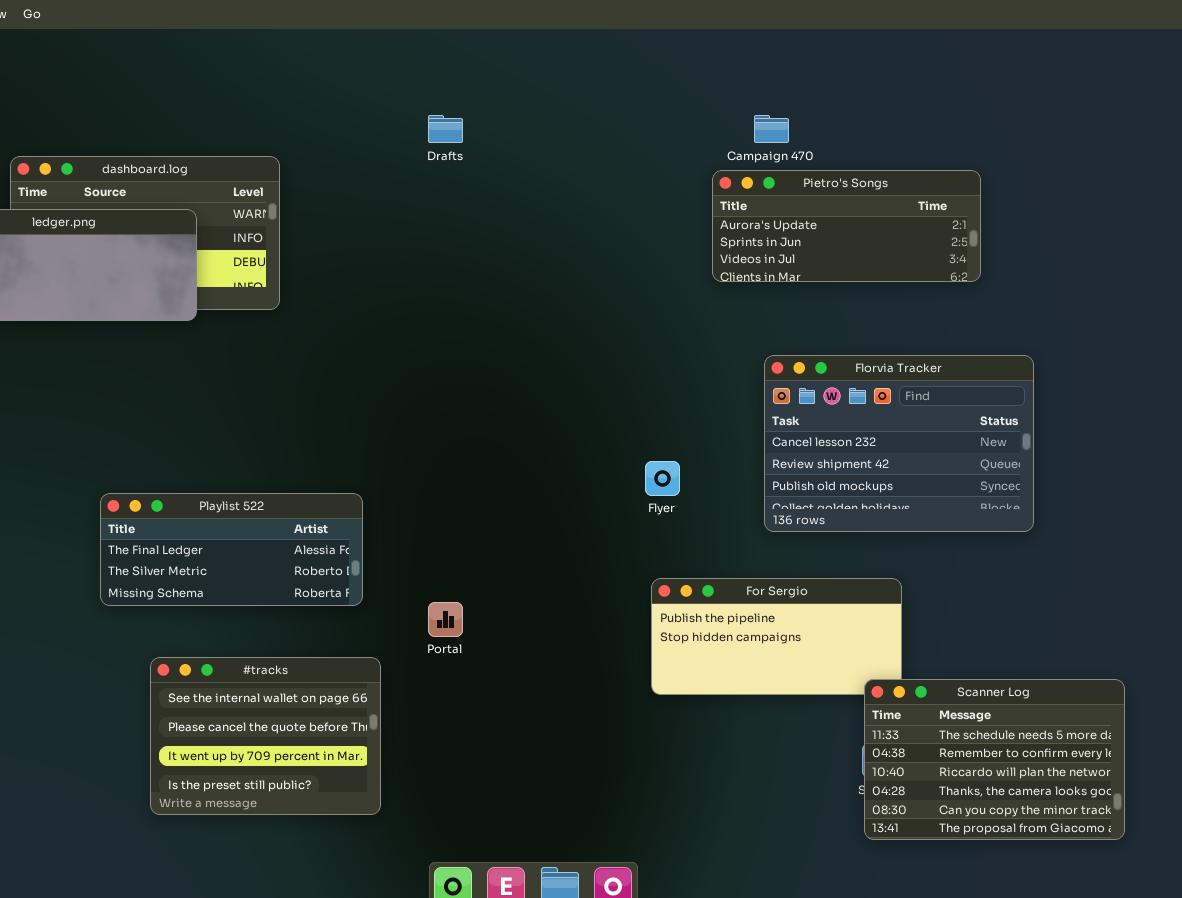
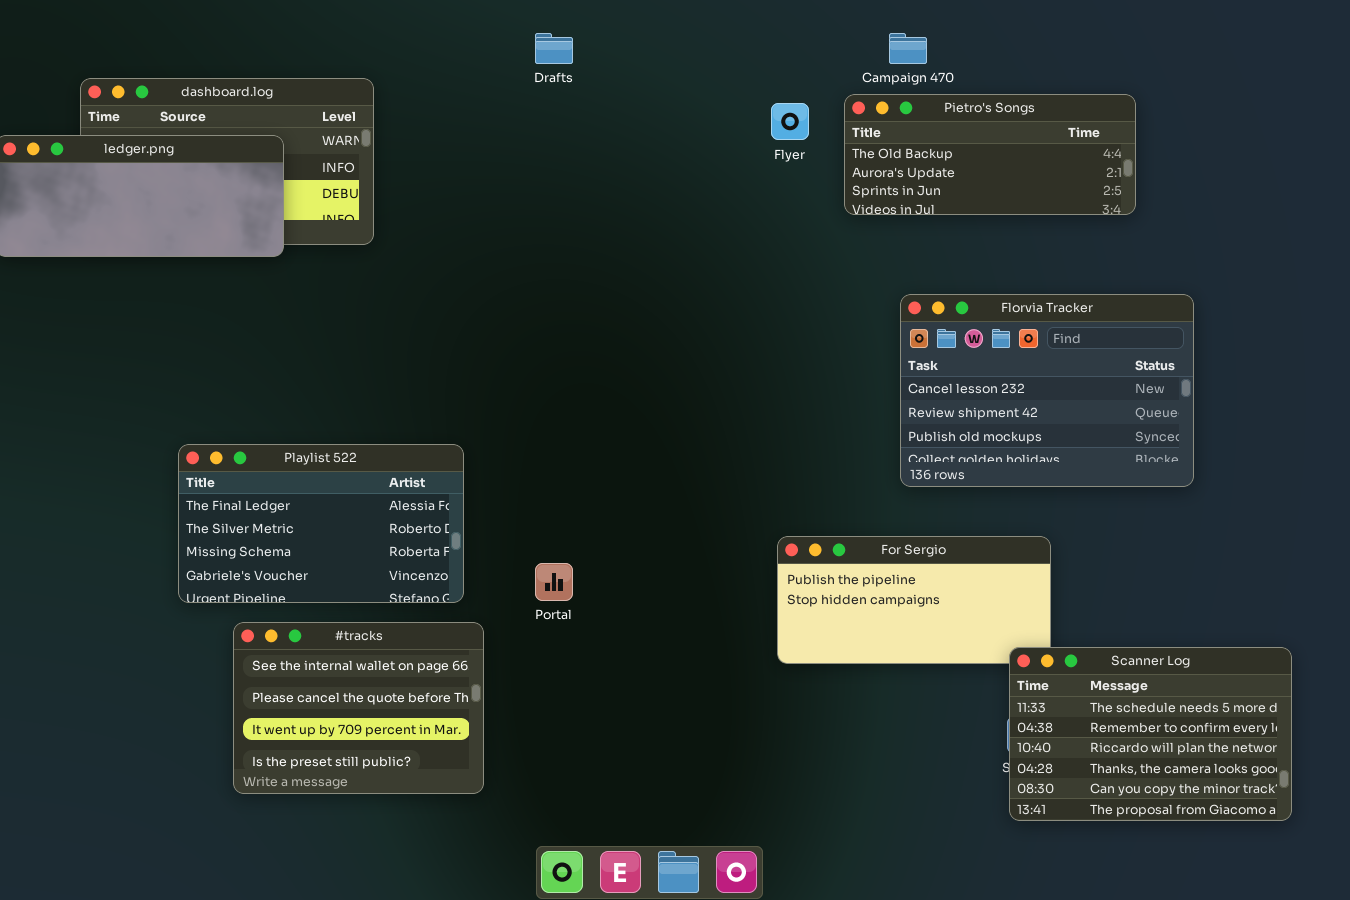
Pietro's Songs: [712,170,981,282] -> [844,94,1136,215], scrolled up 1 row
Flyer: [645,461,680,496] -> [771,103,809,140], moved
Playlist 522: [100,493,363,606] -> [178,444,464,603], resized

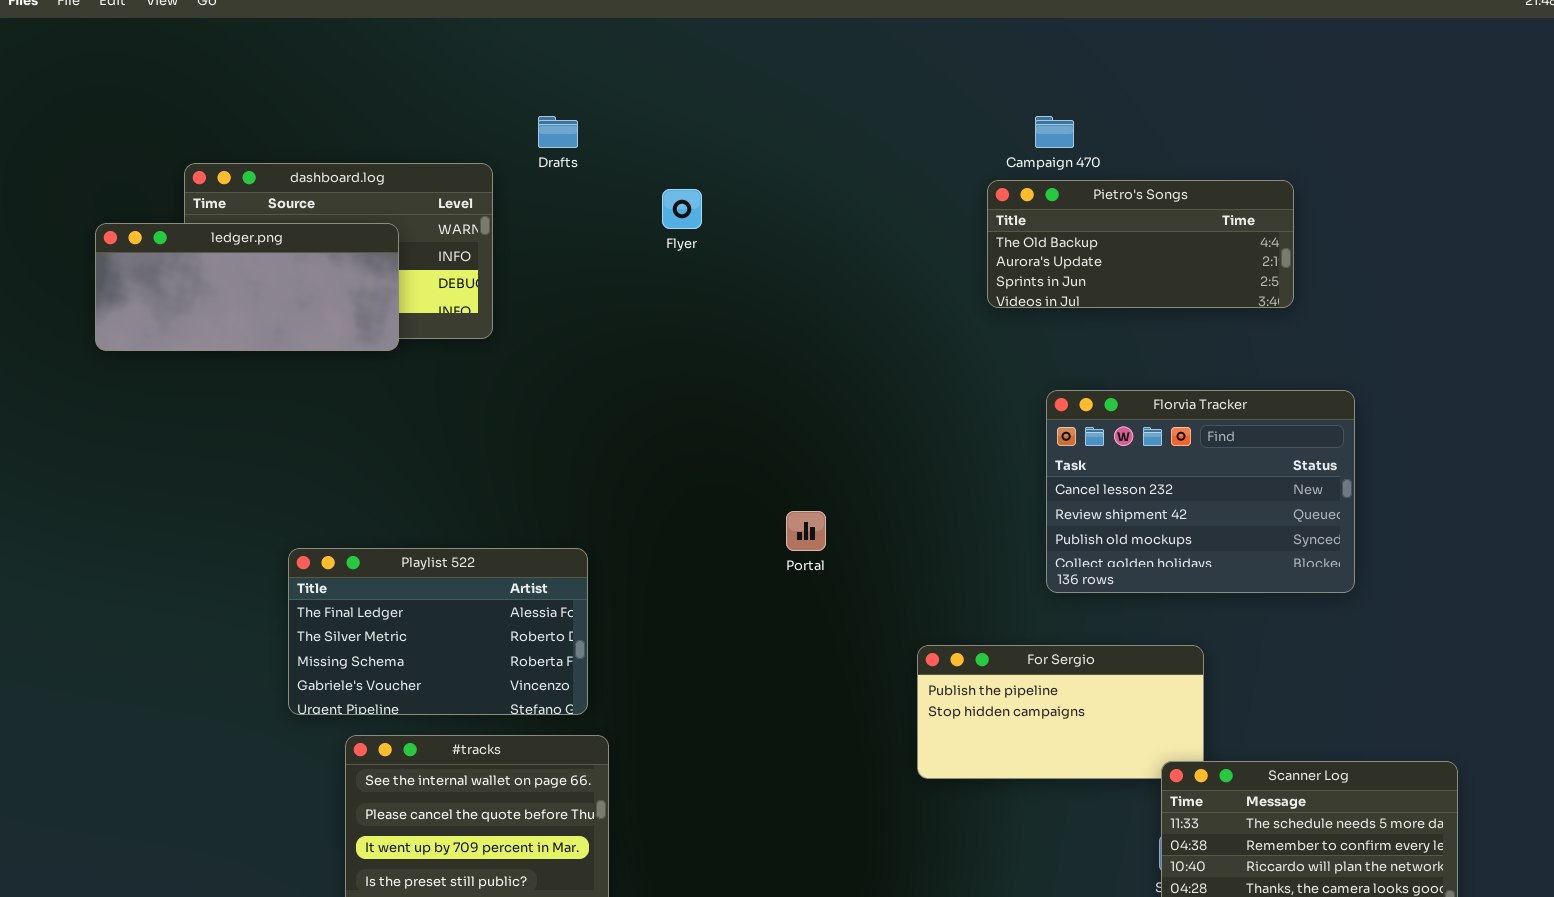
Drafts: [535,33,573,64] -> [538,116,578,148], moved
Flyer: [771,103,809,140] -> [662,189,702,229], moved
Portal: [535,563,573,601] -> [786,511,826,551], moved

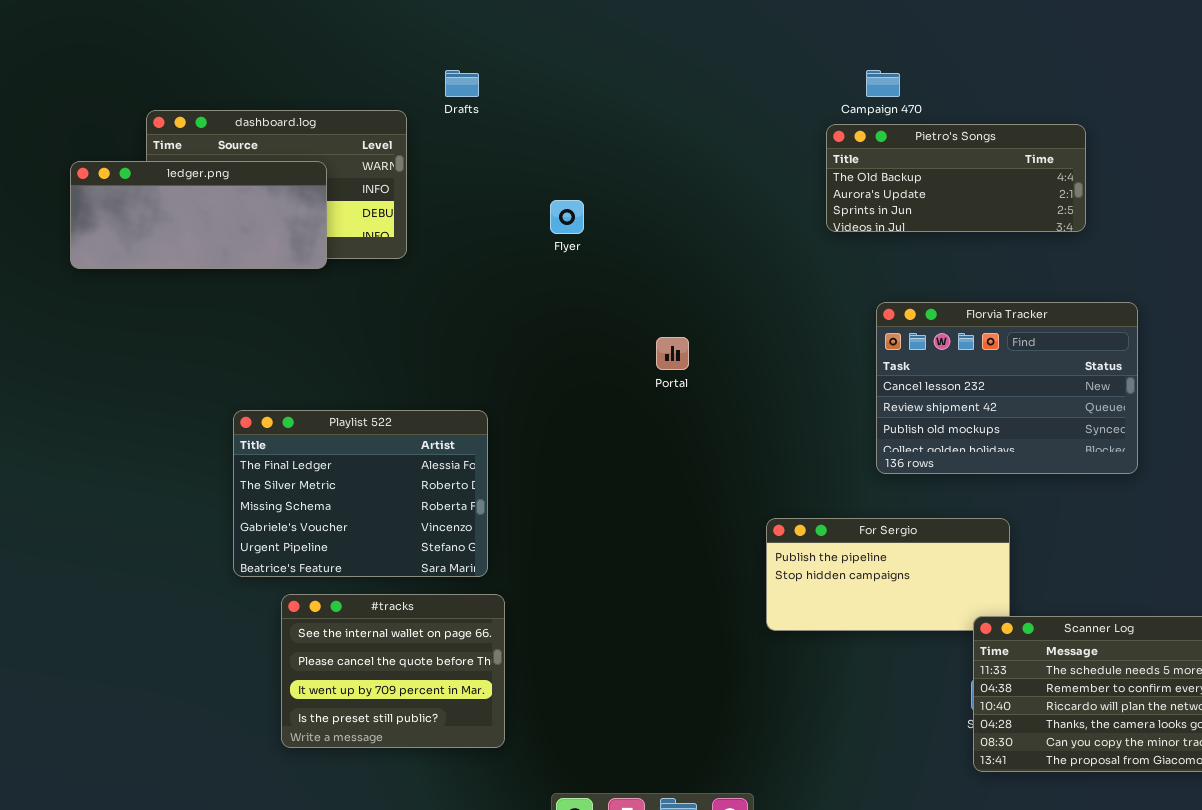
Flyer: [662,189,702,229] -> [550,200,584,234], moved
Portal: [786,511,826,551] -> [656,337,689,370], moved
Playlist 522: [288,548,588,715] -> [233,410,488,577], resized

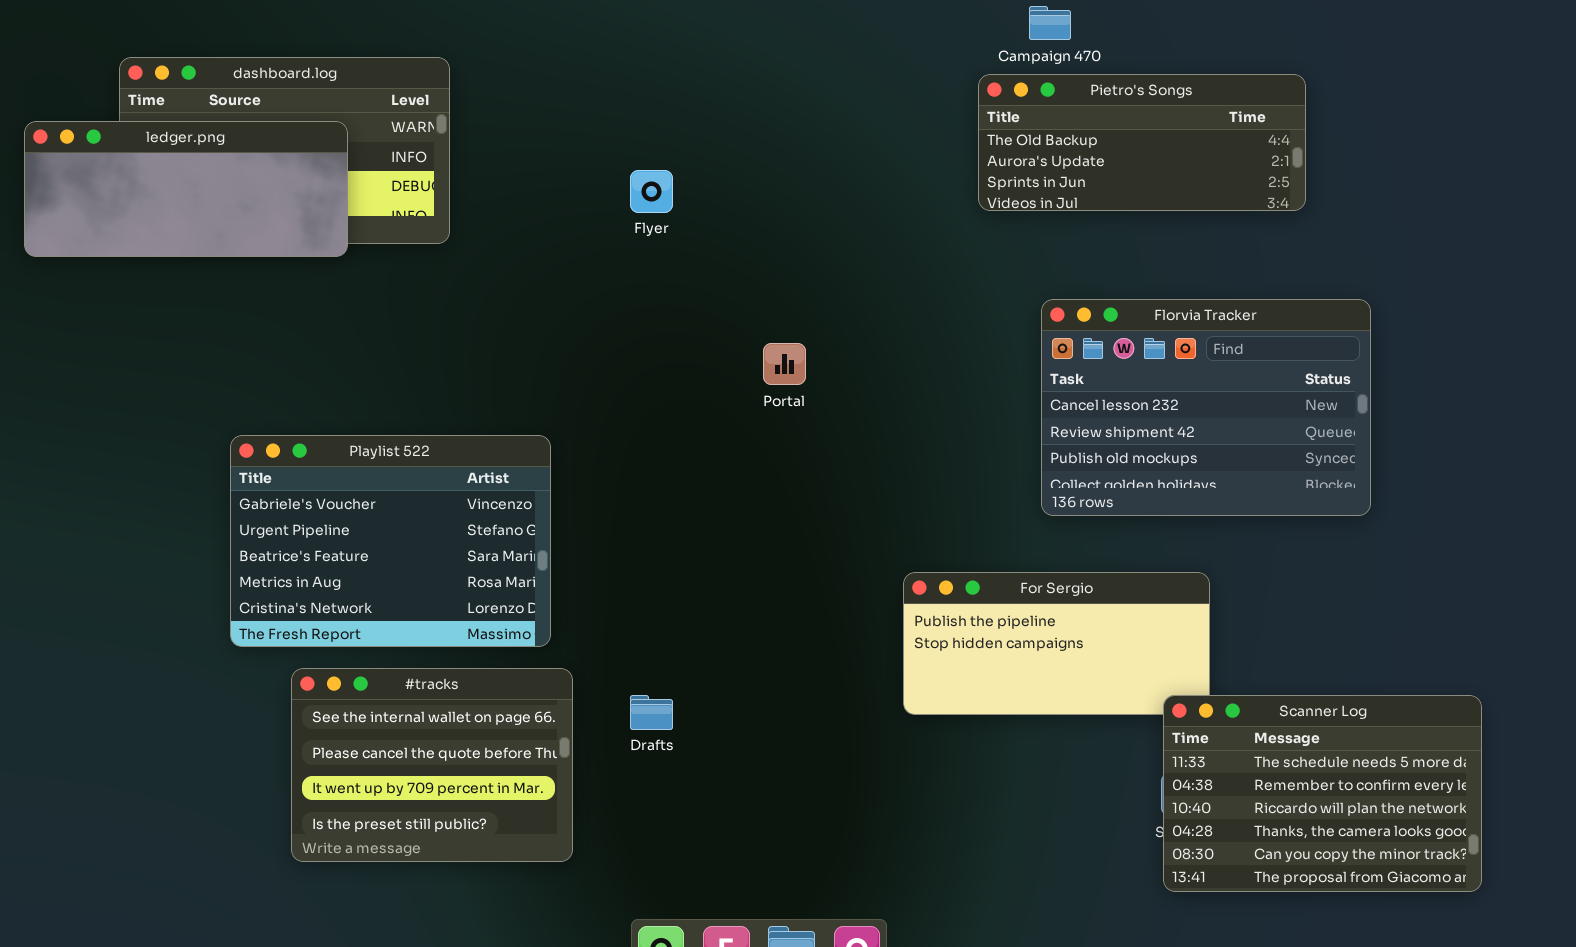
Drafts: [445,70,479,97] -> [630,695,673,730], moved
Playlist 522: [233,410,488,577] -> [230,435,551,647], scrolled down 3 rows

